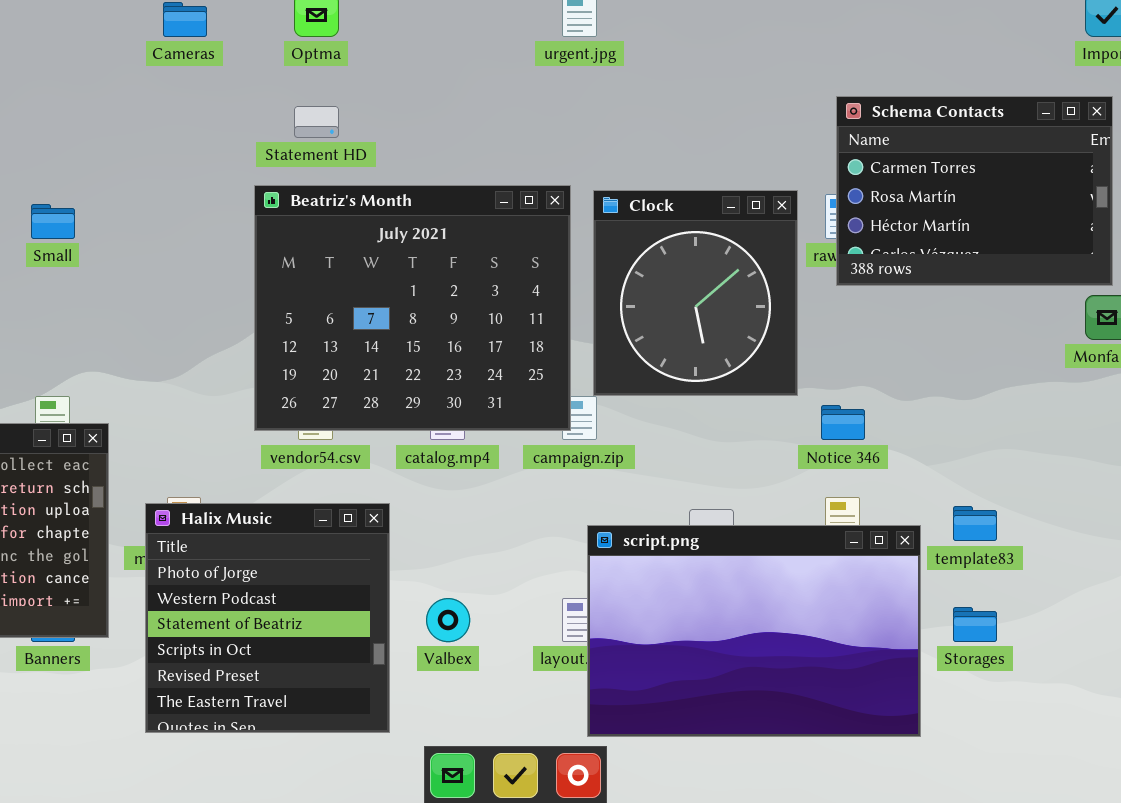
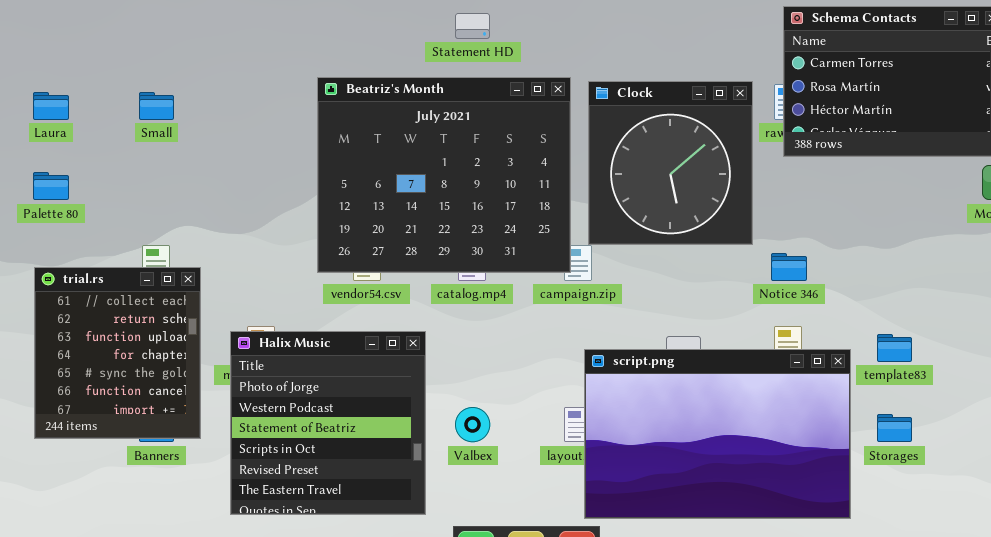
Statement HD: [294,106,339,138] -> [455,13,490,39], moved

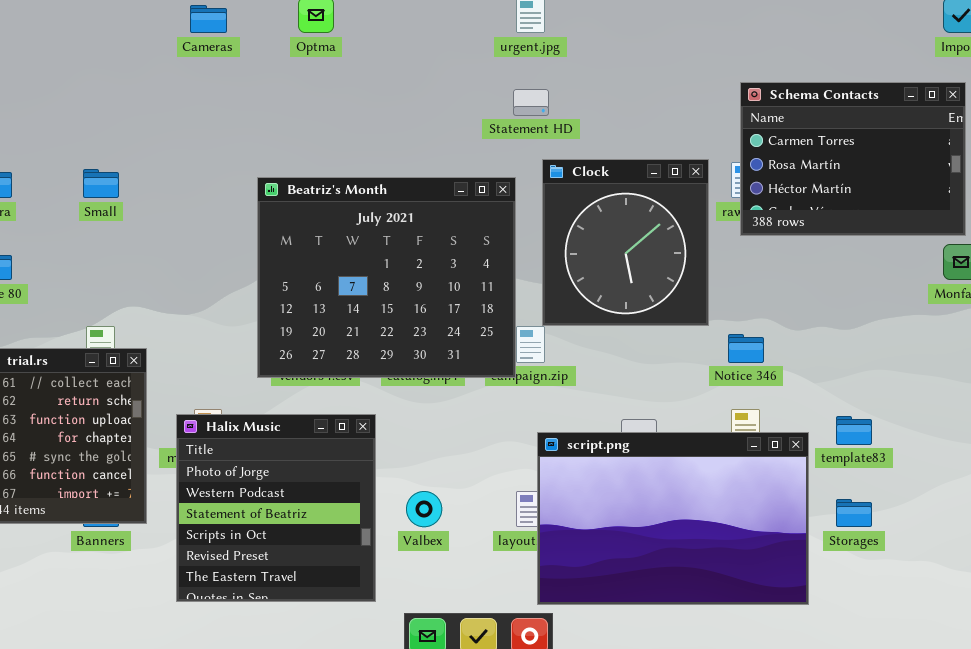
Statement HD: [455,13,490,39] -> [513,89,549,116], moved
Beatriz's Month: [317,77,571,273] -> [257,177,516,378], moved

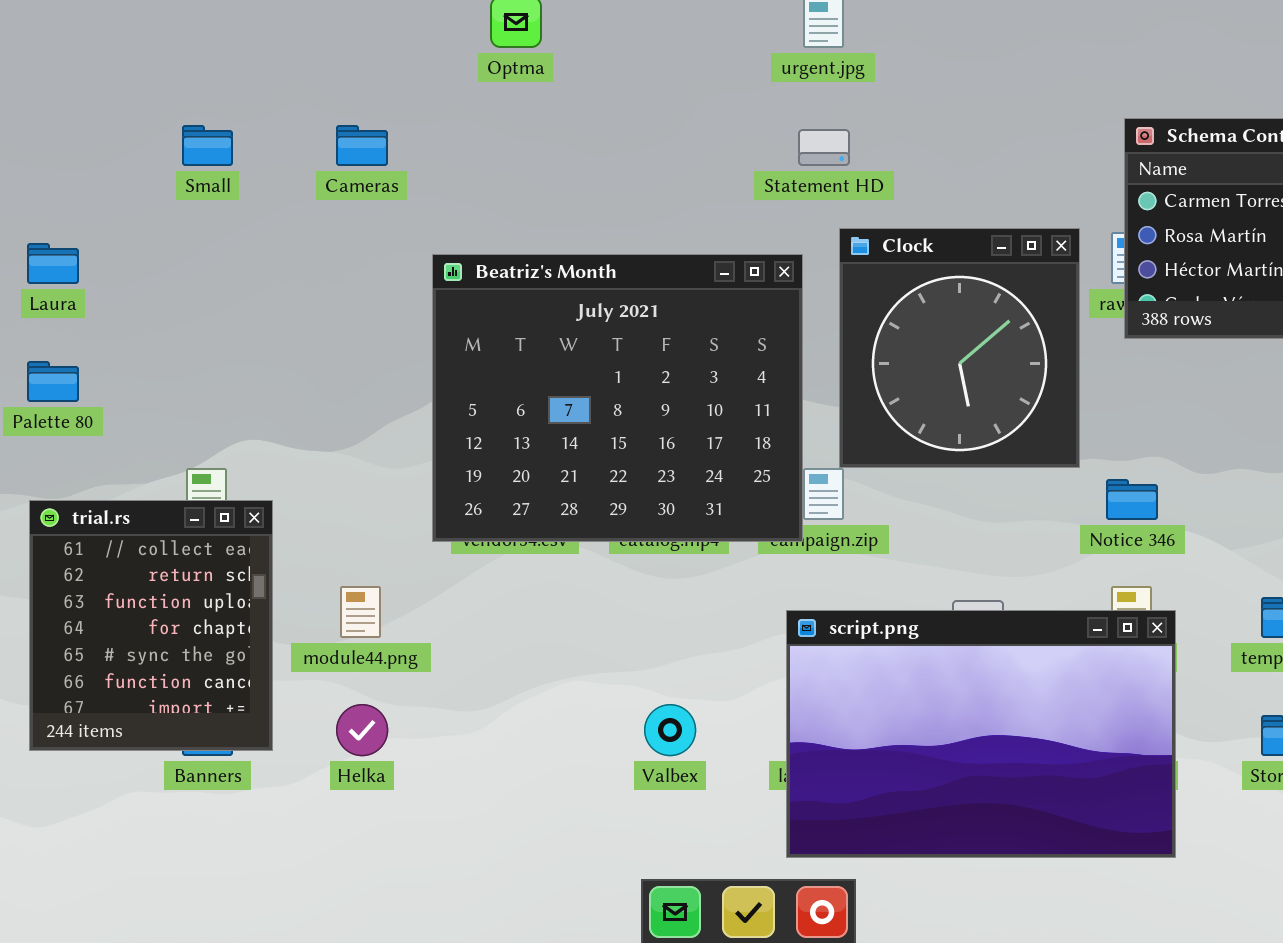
Cameras: [190,5,227,33] -> [336,125,388,166], moved
Small: [83,169,119,198] -> [182,125,233,166], moved
Halix Music: [176,414,376,602] -> none, closed
script.png: [537,432,809,605] -> [786,610,1176,858], moved

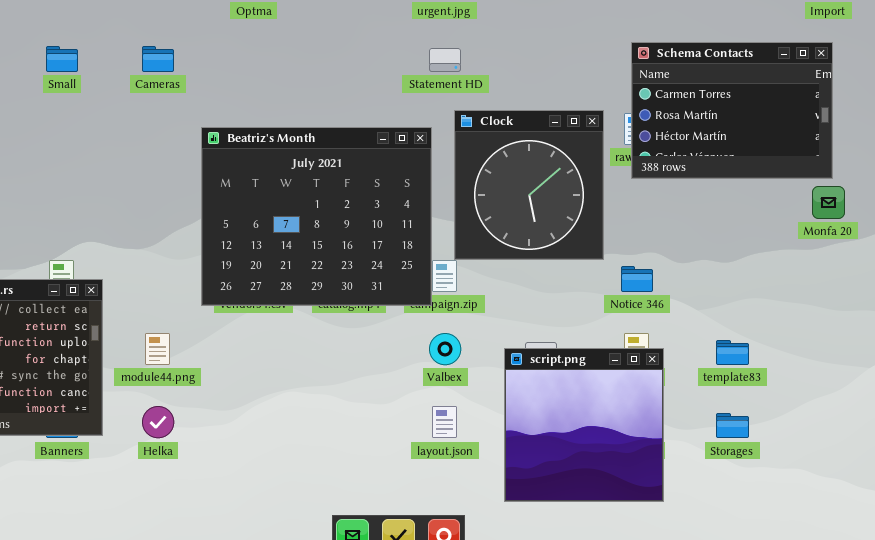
script.png: [786,610,1176,858] -> [504,348,664,502], resized
Valbex: [644,704,696,756] -> [429,333,461,365], moved

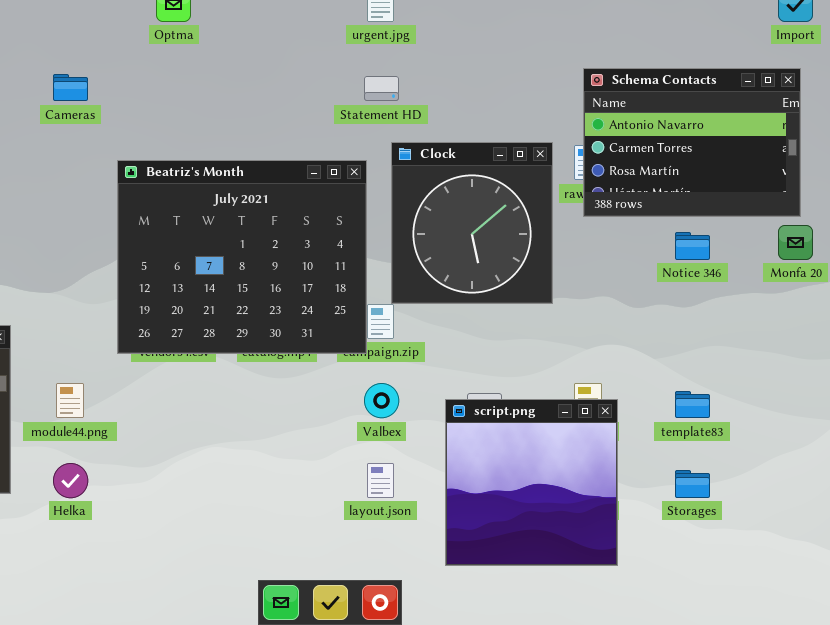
Schema Contacts: [631,42,833,179] -> [583,68,801,217], scrolled up 1 row
Notice 346: [621,266,653,292] -> [675,232,710,260], moved

